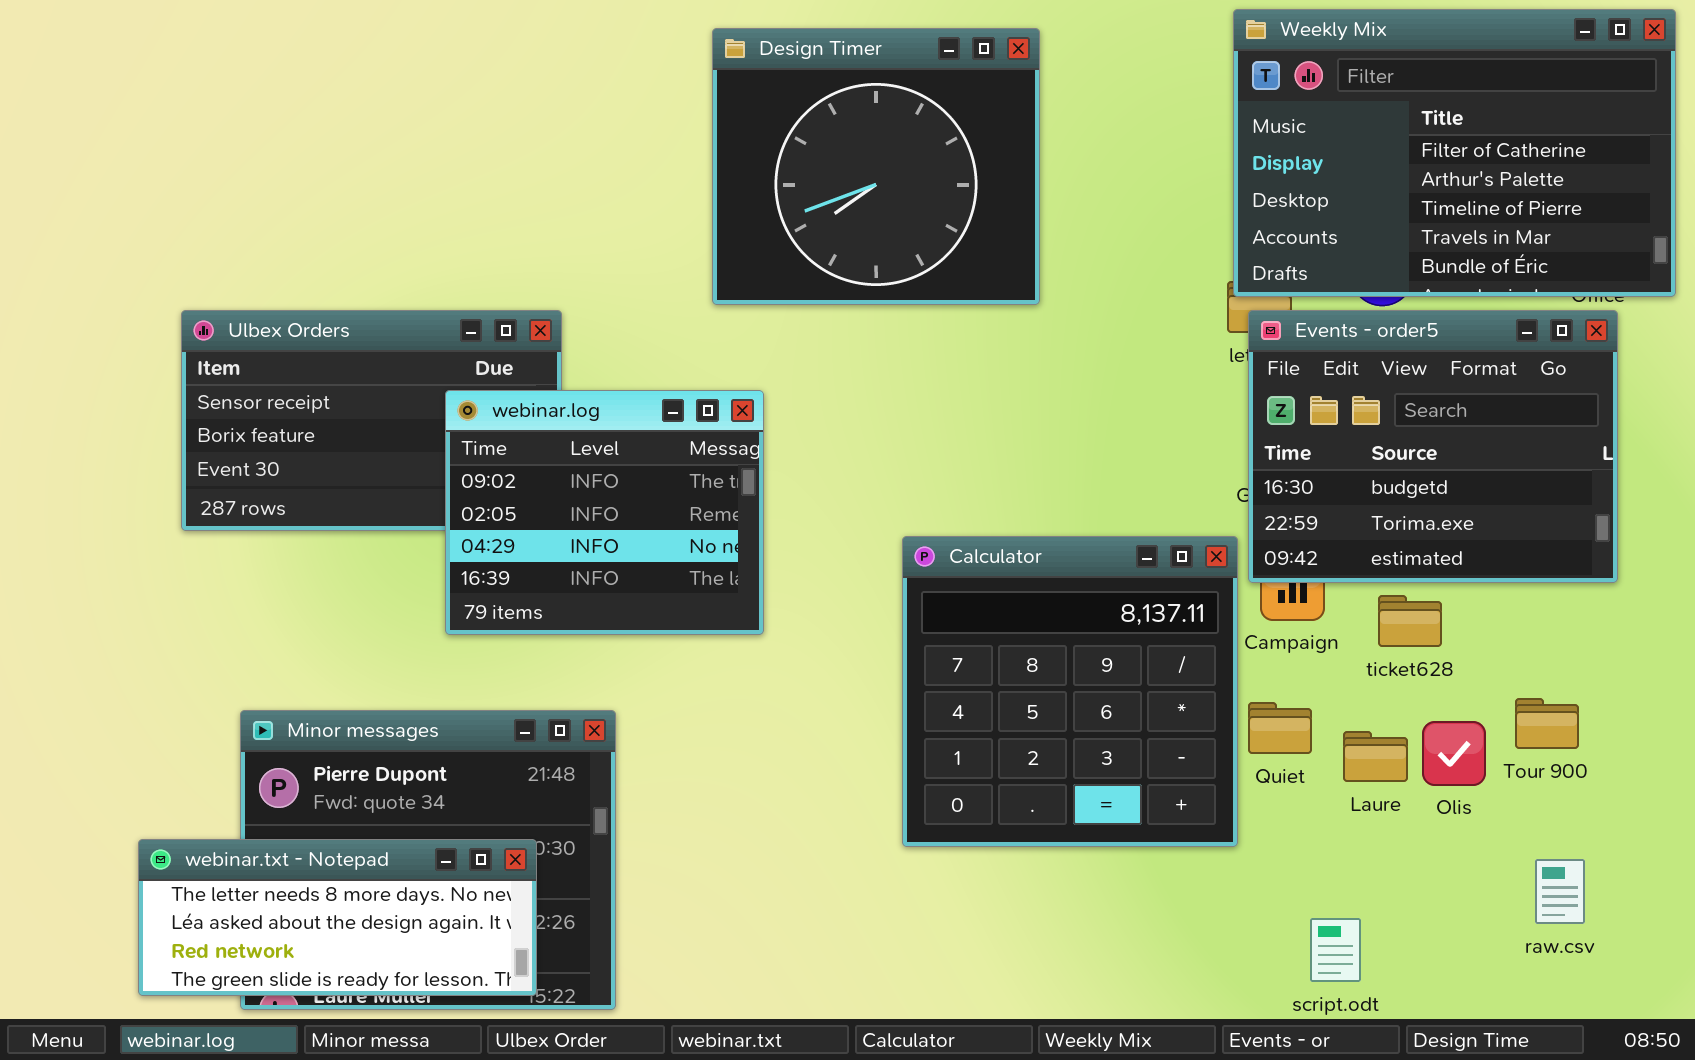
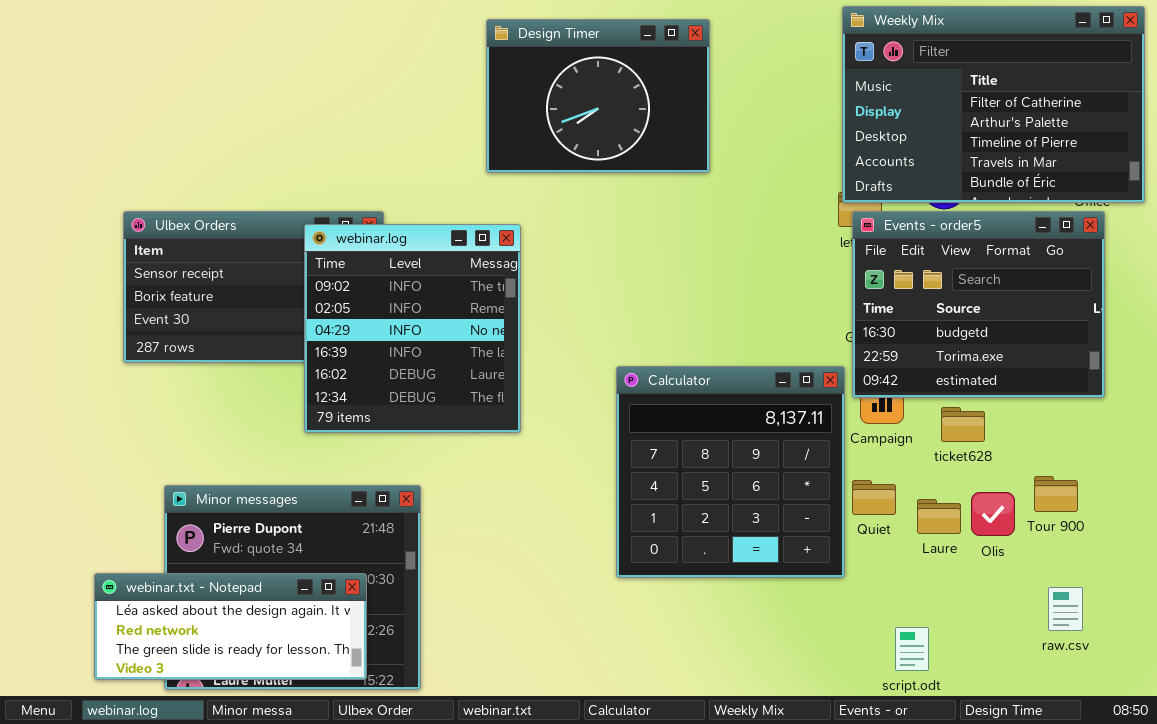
Design Timer: [712,28,1040,305] -> [486,19,710,173], resized
webinar.log: [445,390,764,635] -> [304,224,521,433], resized
webinar.txt - Notepad: [138,839,537,996] -> [94,573,367,680], scrolled down 1 row

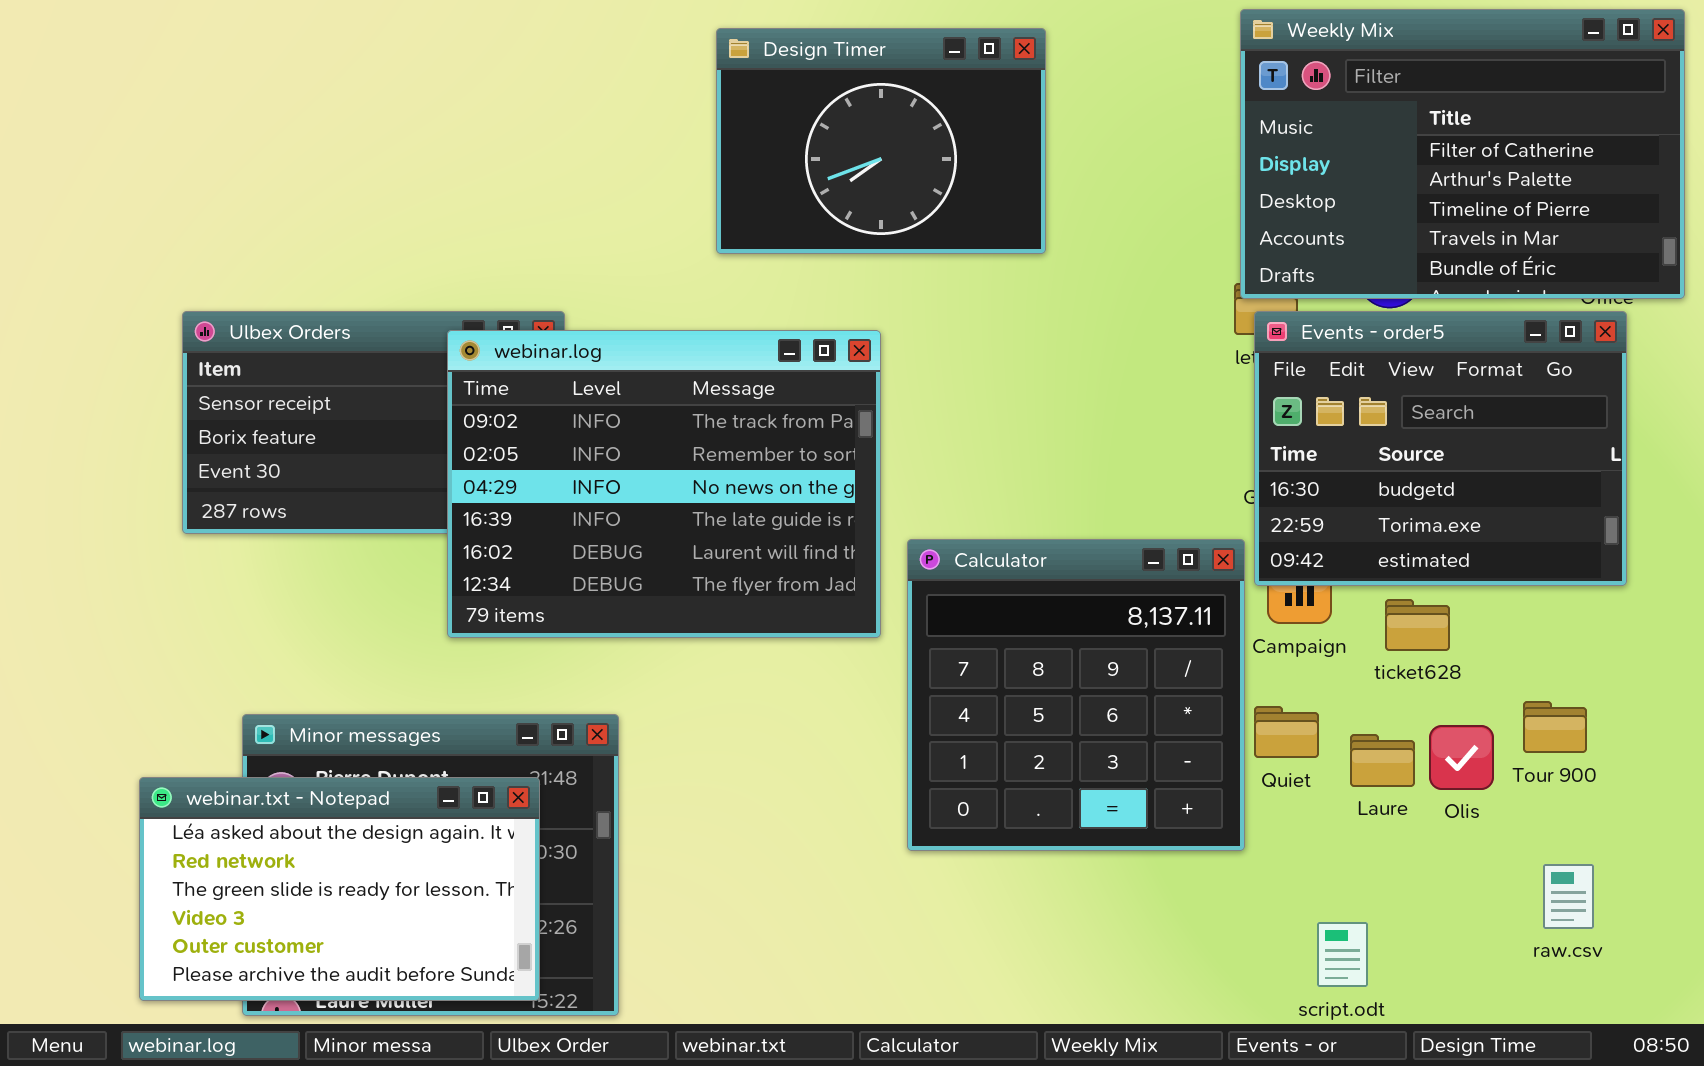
webinar.log: [304,224,521,433] -> [447,330,881,638], resized
webinar.txt - Notepad: [94,573,367,680] -> [139,777,540,1001], resized

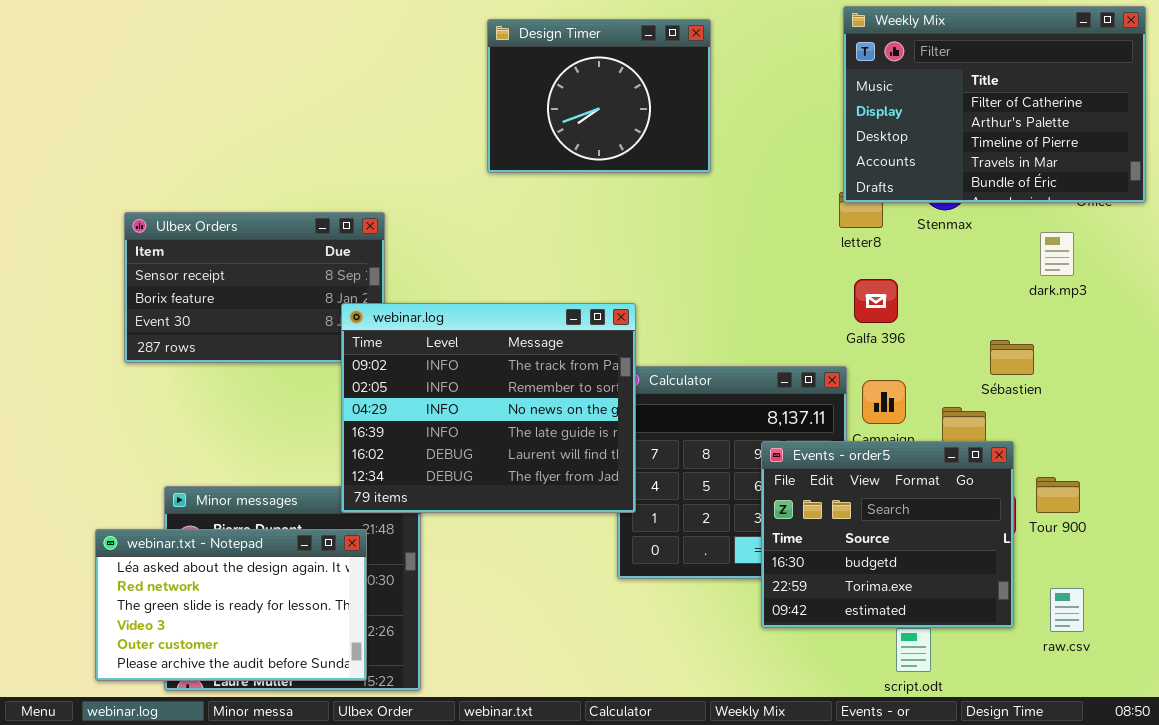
Events - order5: [1254,311,1627,586] -> [761,441,1014,628], moved
webinar.log: [447,330,881,638] -> [341,303,636,513], moved

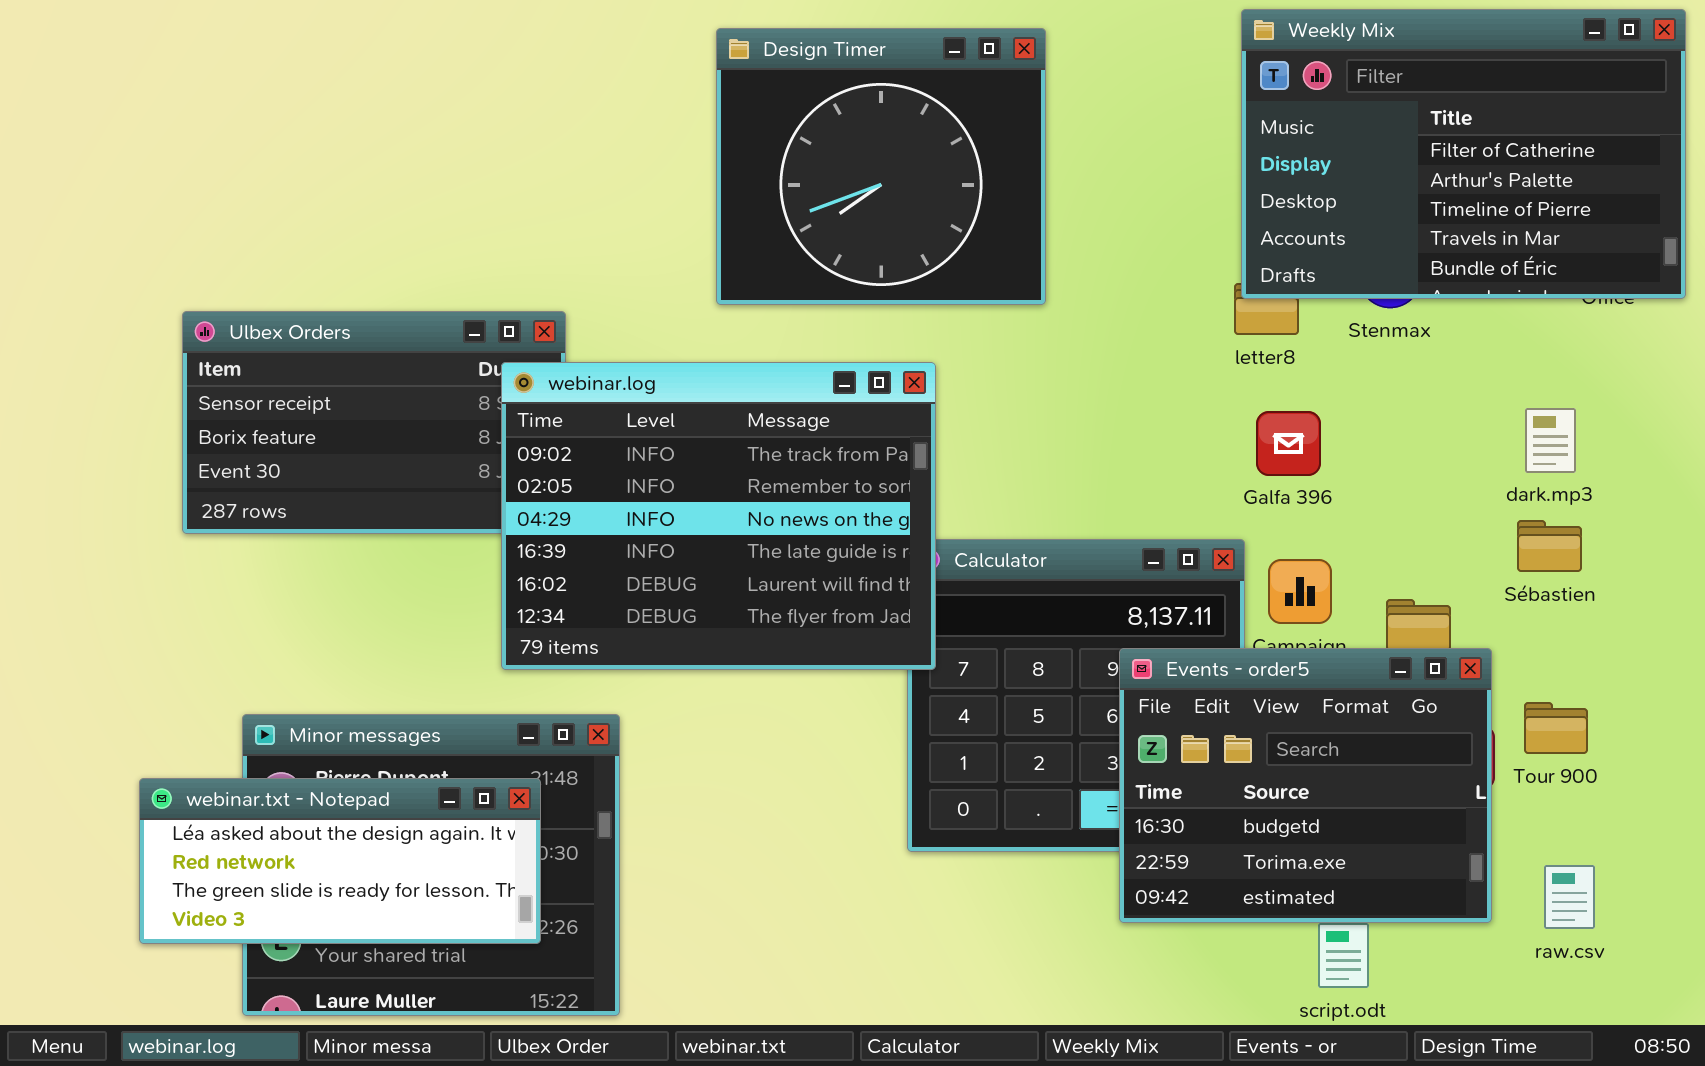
Design Timer: [487,19,711,173] -> [716,28,1046,305], resized
dark.mp3: [1040,232,1074,276] -> [1525,408,1576,473], moved
webinar.log: [341,303,636,513] -> [501,362,936,670], moved
Sébastien: [990,340,1034,375] -> [1517,520,1582,572], moved
webinar.txt - Notepad: [95,529,367,681] -> [139,778,541,944], resized

